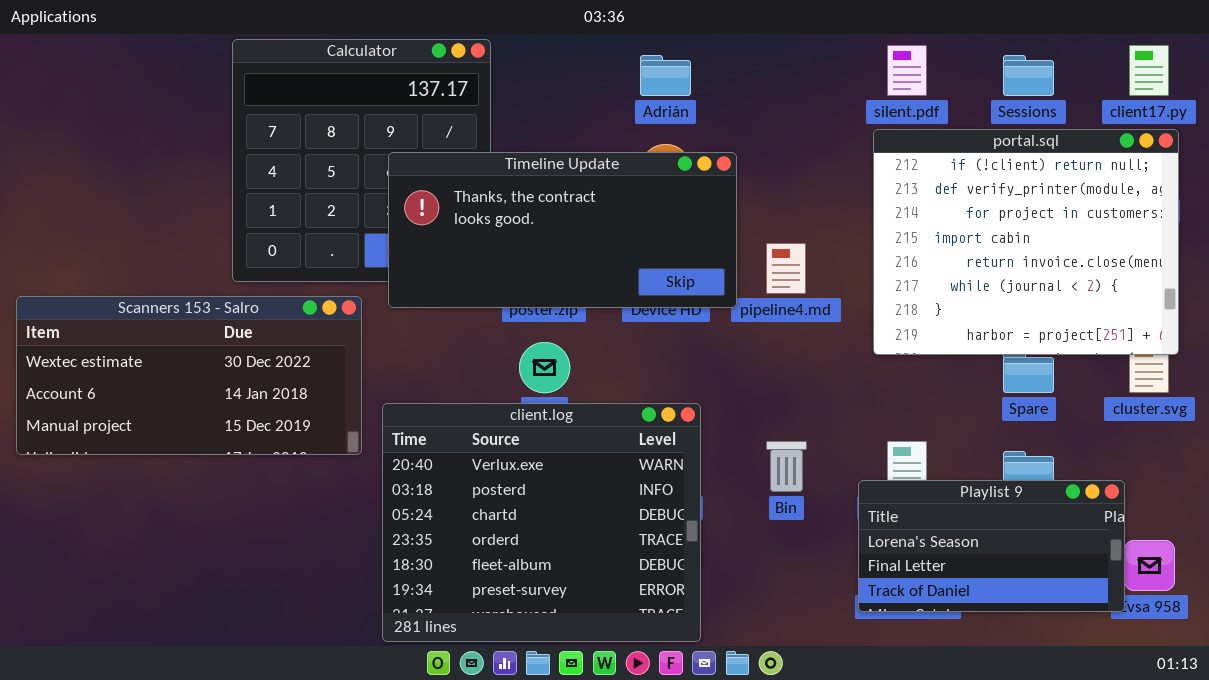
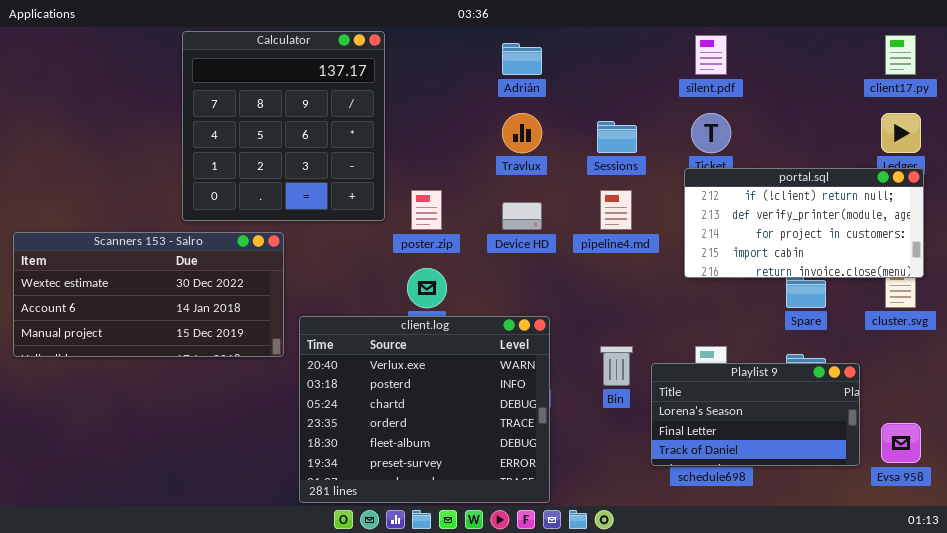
Sessions: [1003,55,1054,96] -> [597,121,637,153], moved
portal.sql: [873,129,1179,355] -> [684,168,924,278], resized
Timeline Update: [388,152,737,308] -> none, closed
Playlist 9: [858,480,1125,612] -> [651,363,860,466], moved

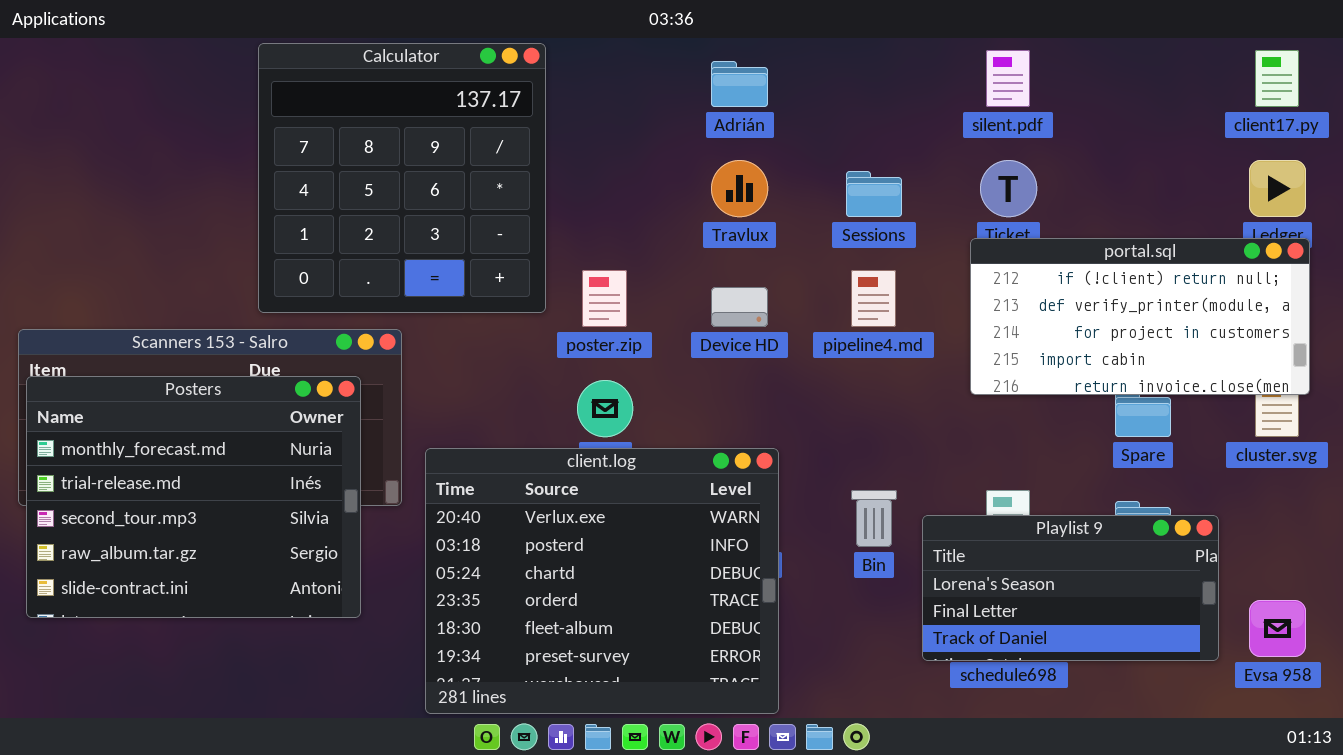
Posters: none -> [26,376,361,618], opened

